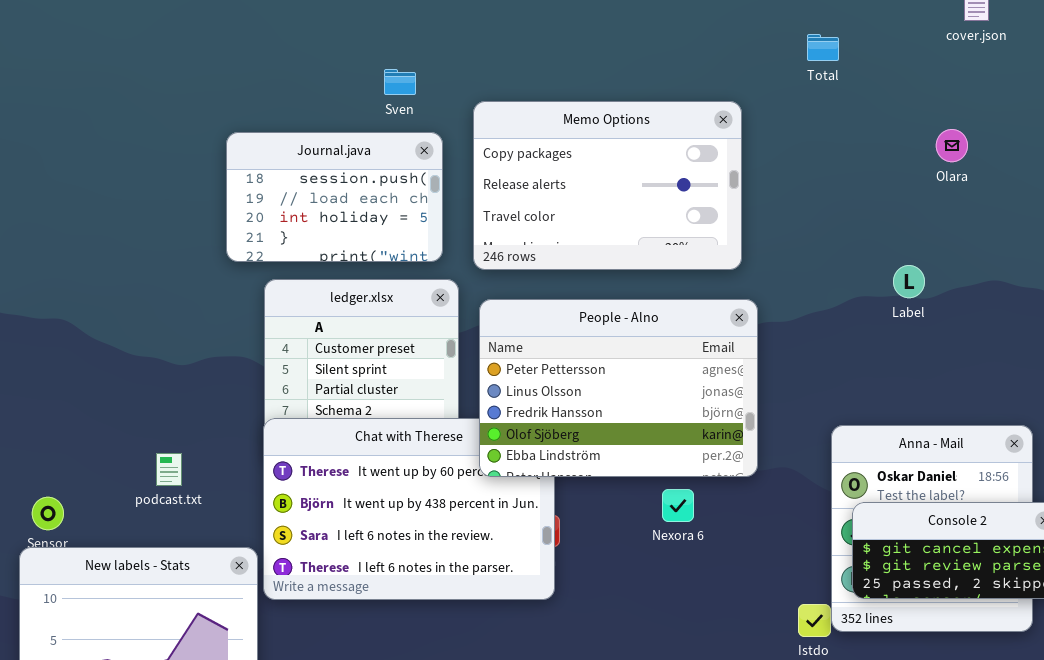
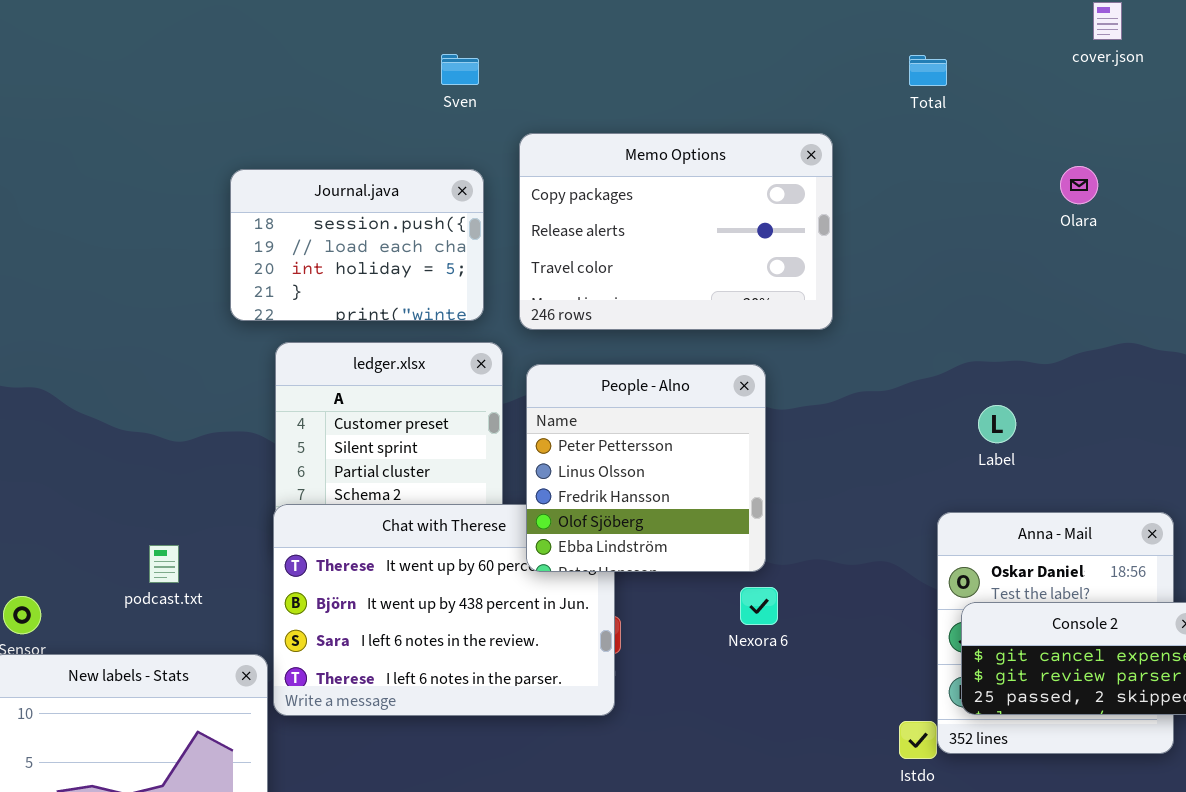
Sven: [384,69,416,95] -> [441,54,479,85], moved
Label: [893,265,925,298] -> [978,405,1016,443], moved
People - Alno: [479,299,758,477] -> [526,364,766,572], resized

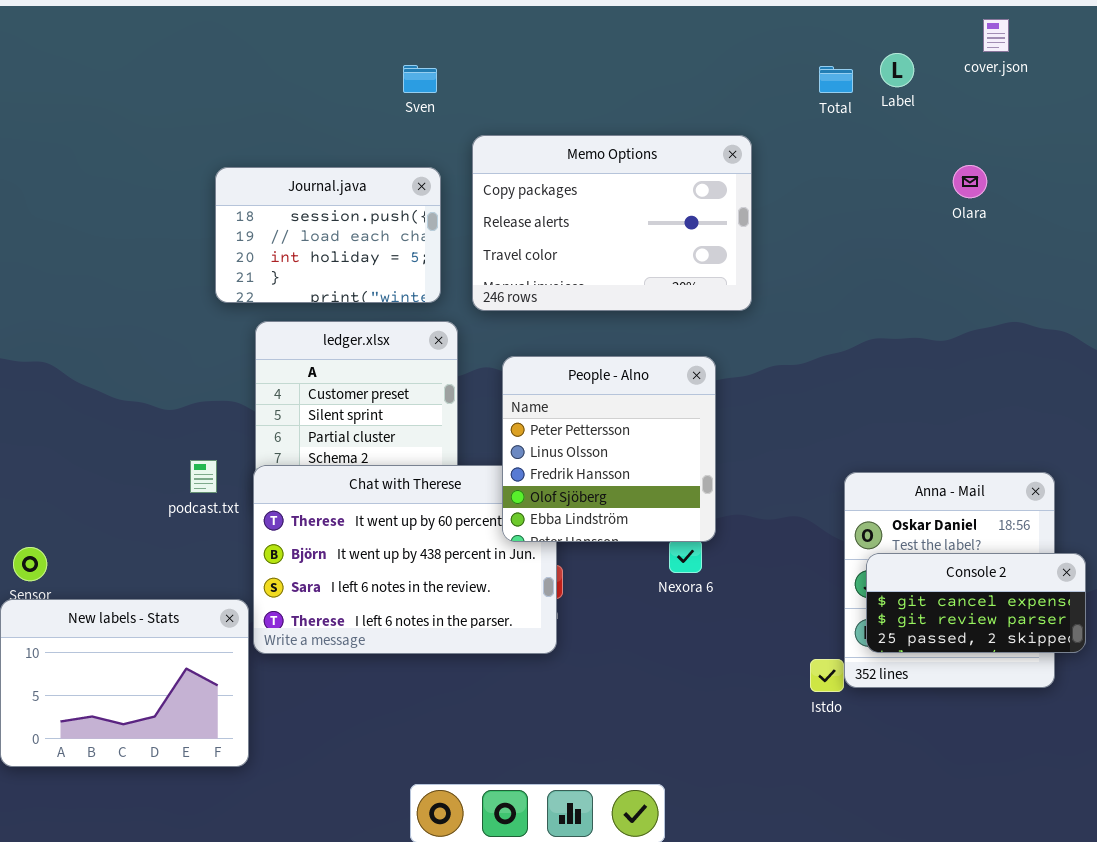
People - Alno: [526,364,766,572] -> [502,356,716,542], moved
Label: [978,405,1016,443] -> [880,53,914,87], moved
podcast.txt: [149,545,179,583] -> [190,460,217,493], moved

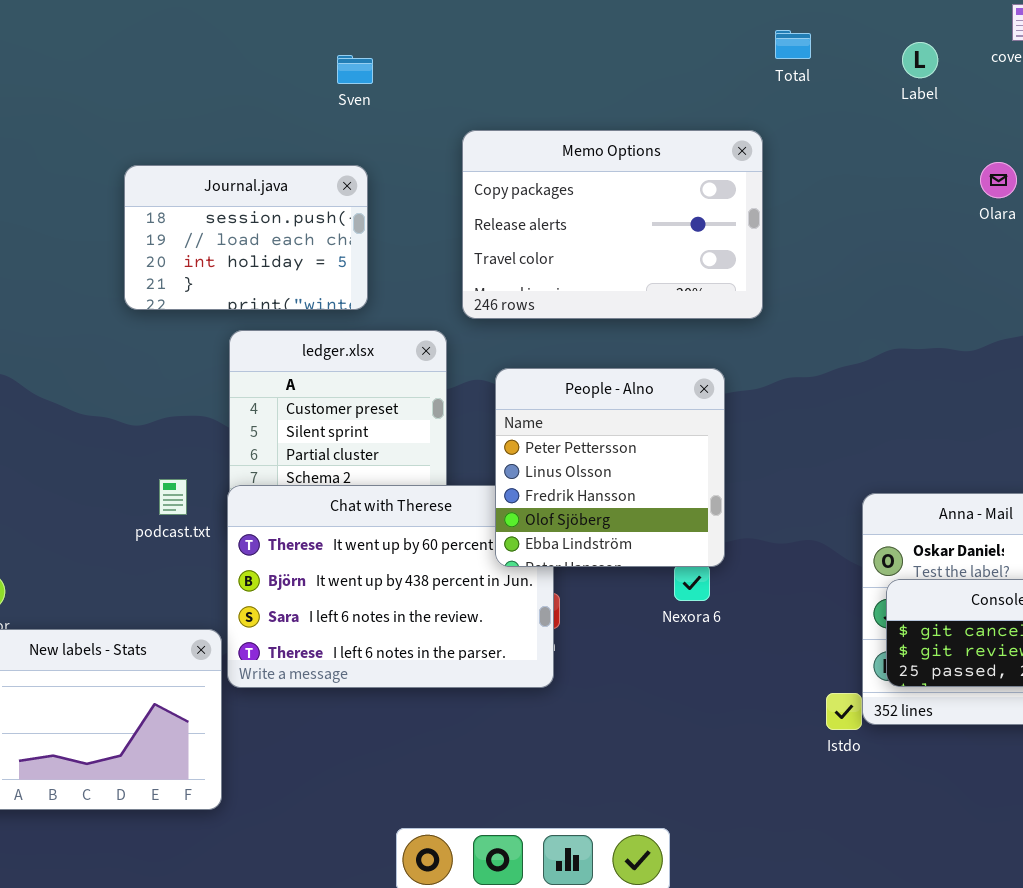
Sven: [403,65,437,93] -> [337,55,373,84], moved
Total: [819,66,853,93] -> [775,30,811,59], moved
Journal.java: [215,167,441,303] -> [124,165,368,310], moved

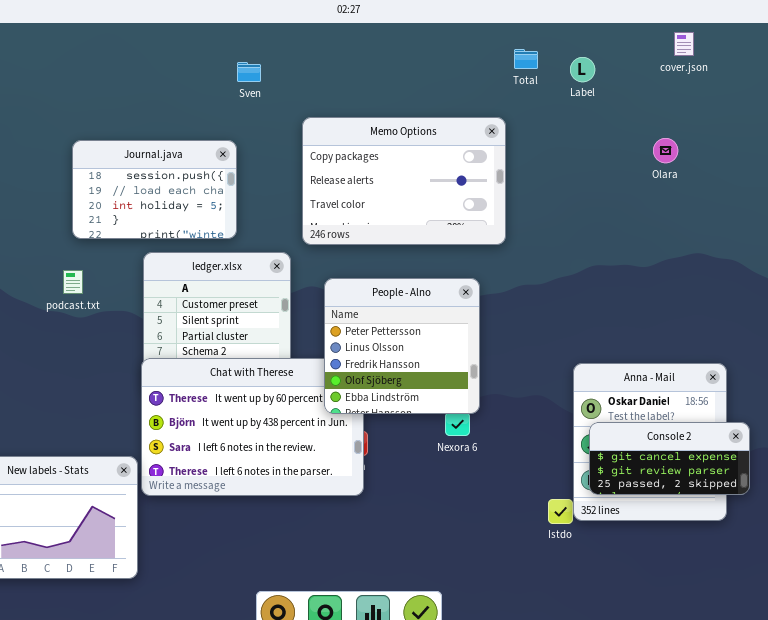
Label: [902,42,938,78] -> [570,57,595,82], moved
Sven: [337,55,373,84] -> [237,62,261,82], moved
podcast.txt: [159,479,187,515] -> [63,270,83,294], moved

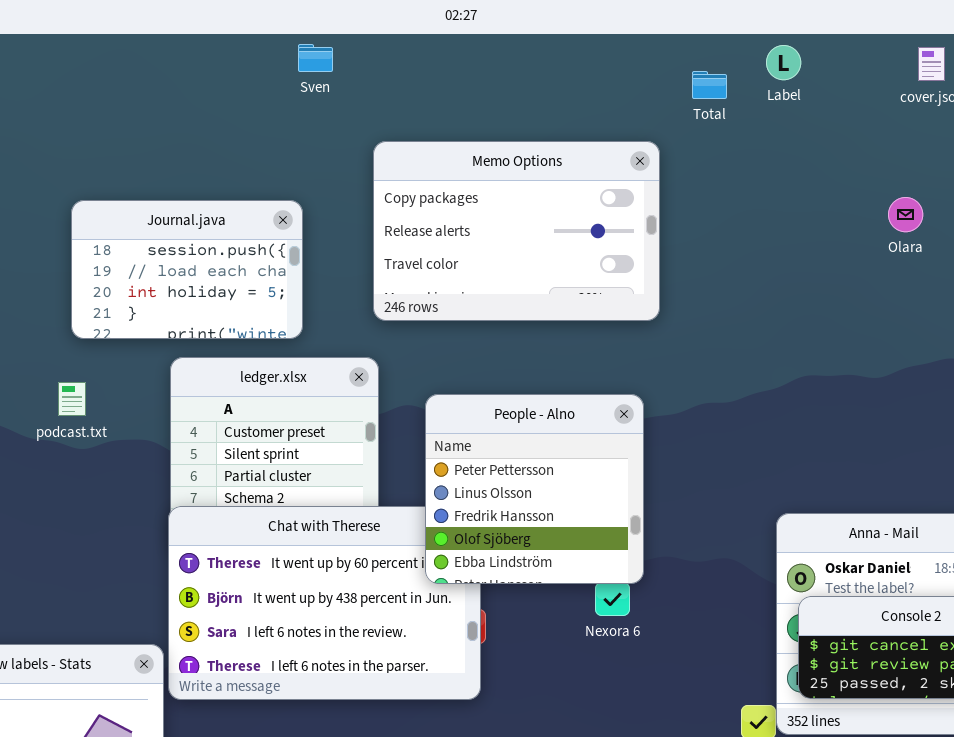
Label: [570,57,595,82] -> [766,45,801,80], moved
Sven: [237,62,261,82] -> [298,44,333,72], moved
Memo Options: [302,117,506,245] -> [373,141,660,321], moved

